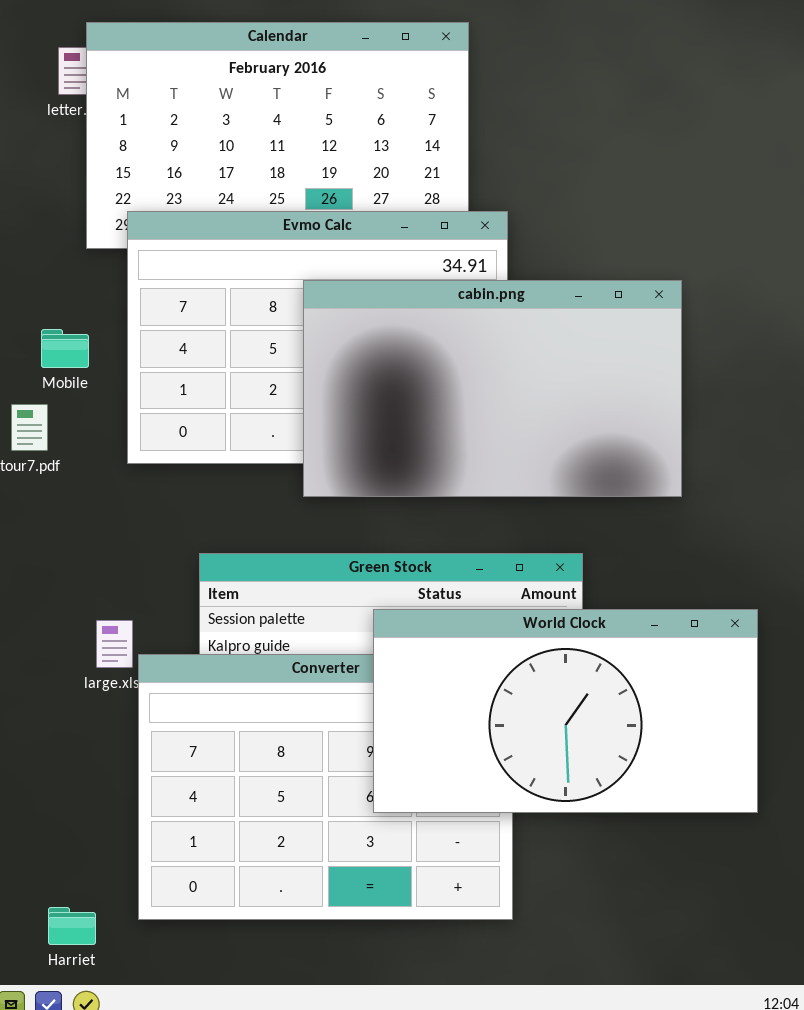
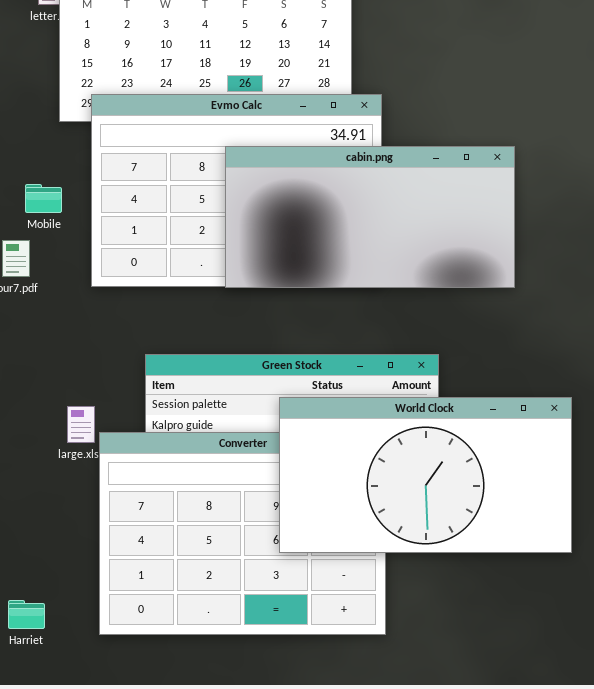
cabin.png: [303,280,682,497] -> [225,146,515,288], resized
Harriet: [48,907,96,945] -> [8,600,45,629], moved

